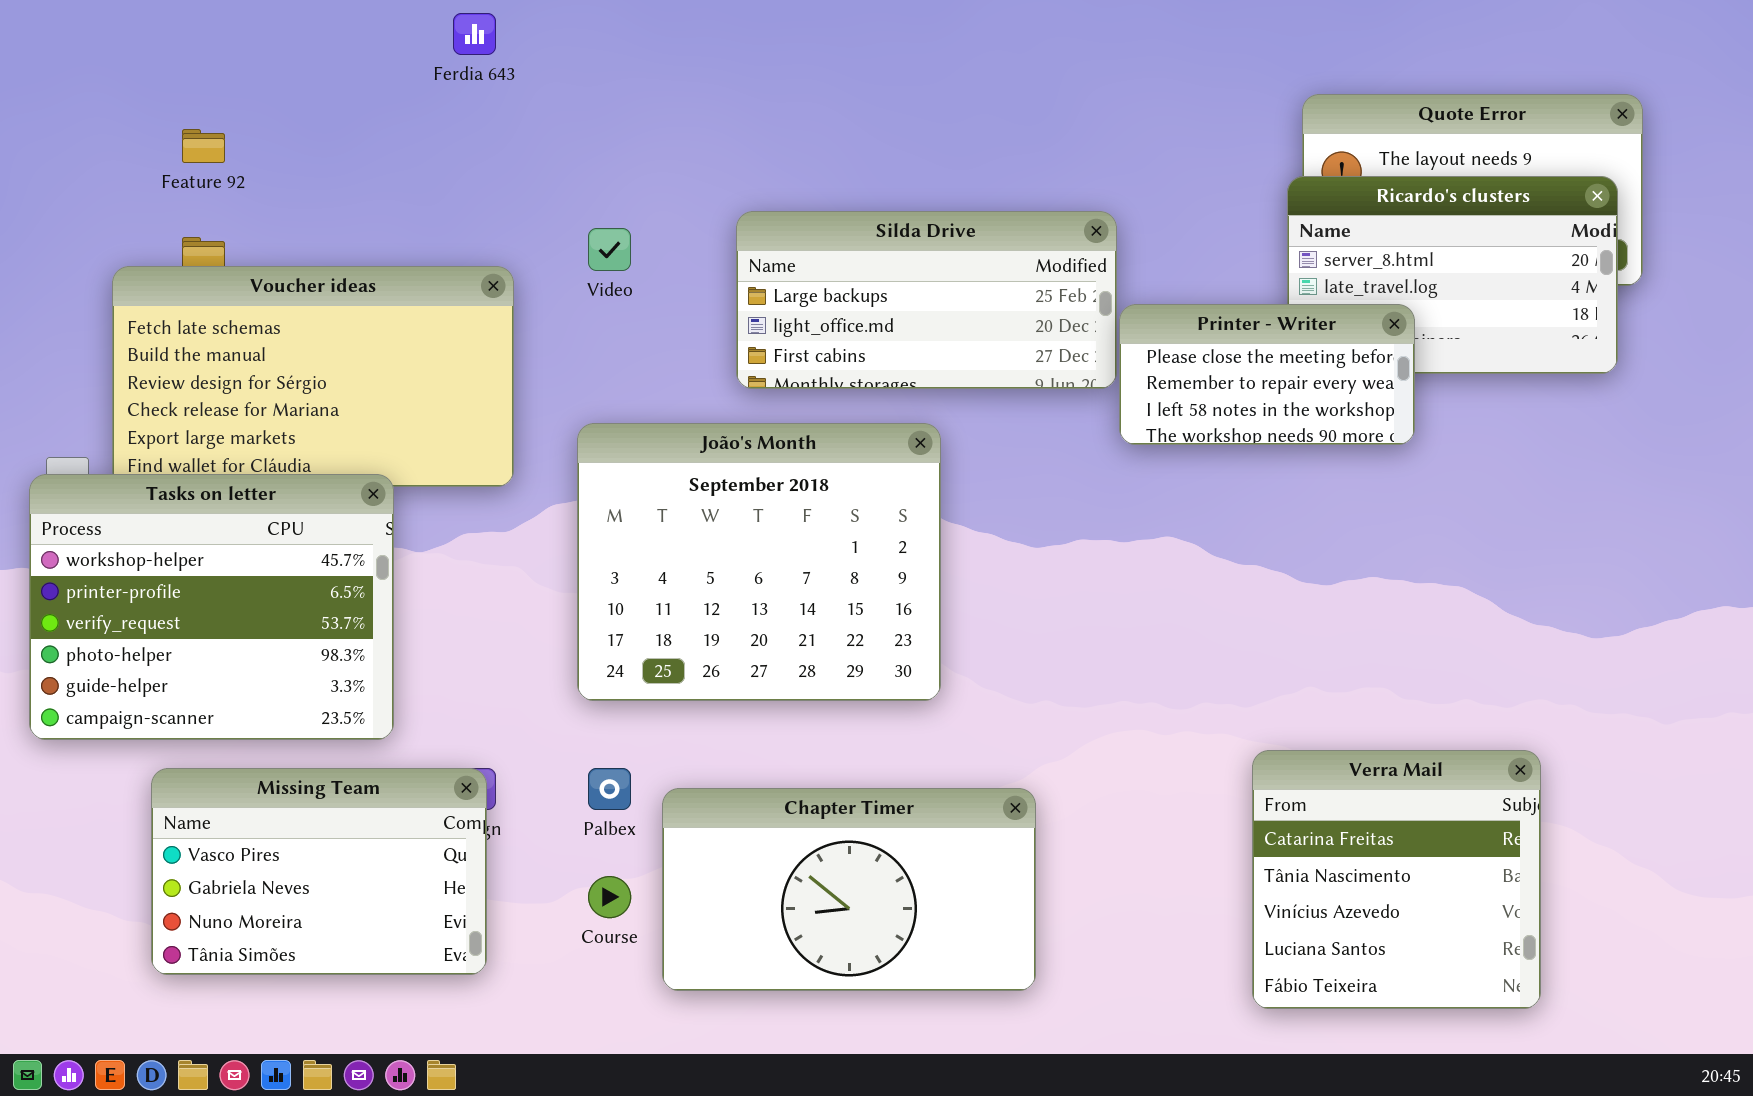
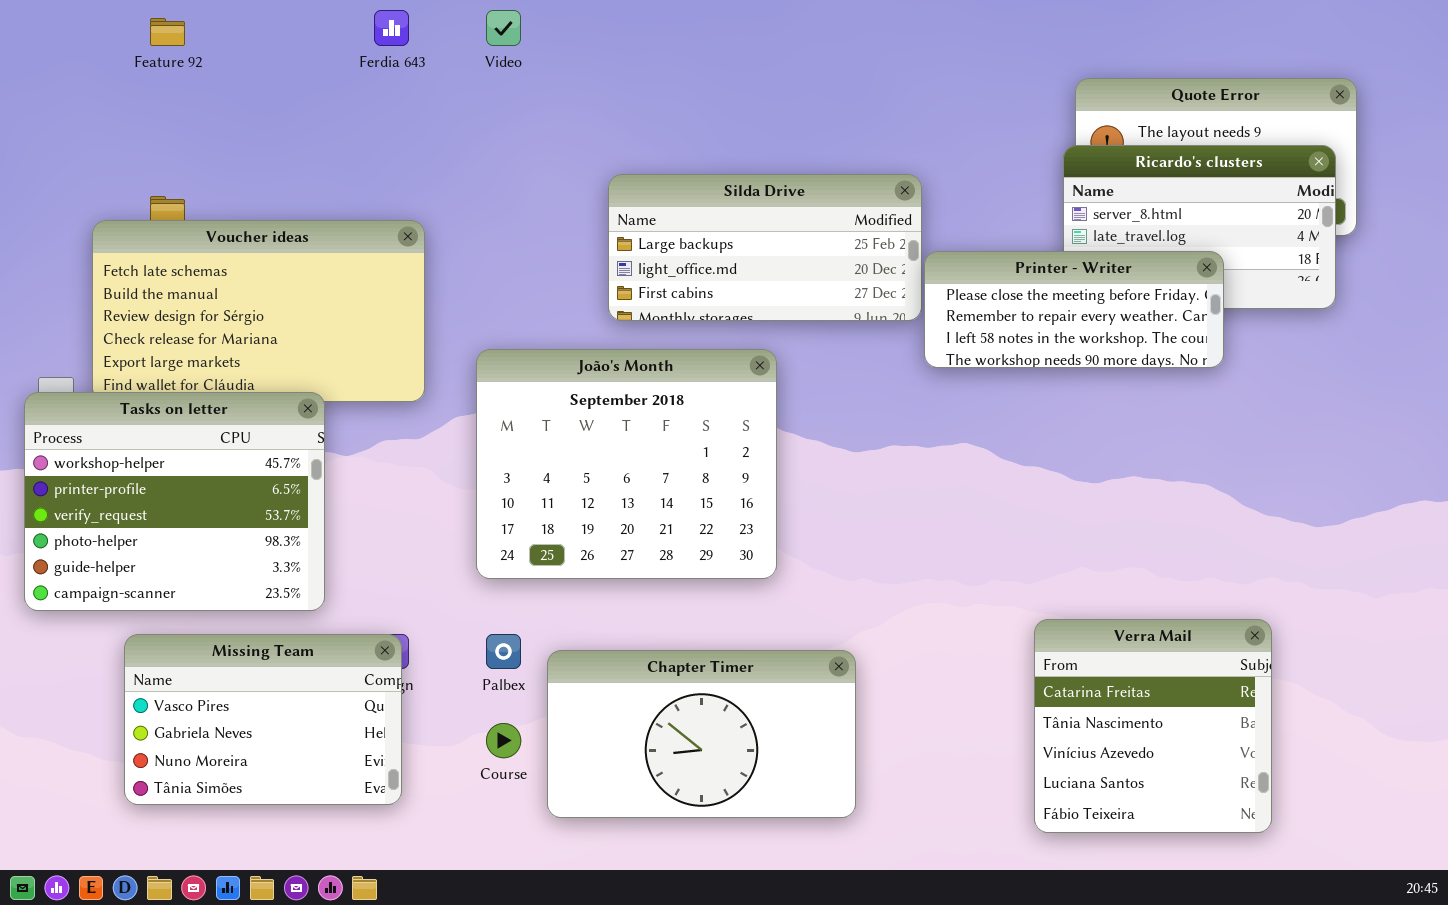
Feature 92: [182,129,225,163] -> [150,18,185,46], moved
Video: [588,228,631,271] -> [486,10,521,46], moved
Printer - Writer: [1119,304,1415,445] -> [924,251,1224,368], resized

